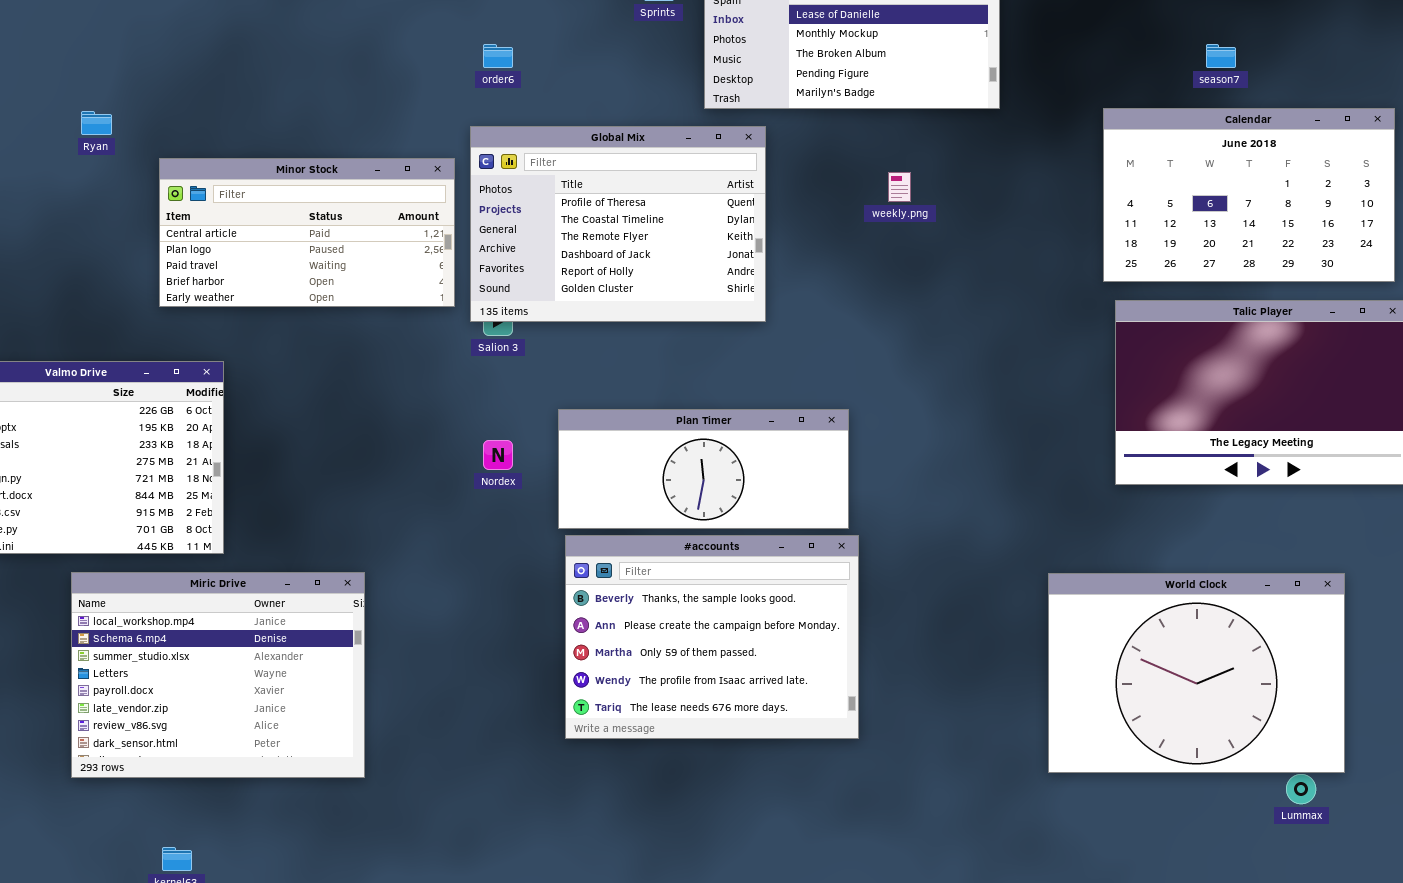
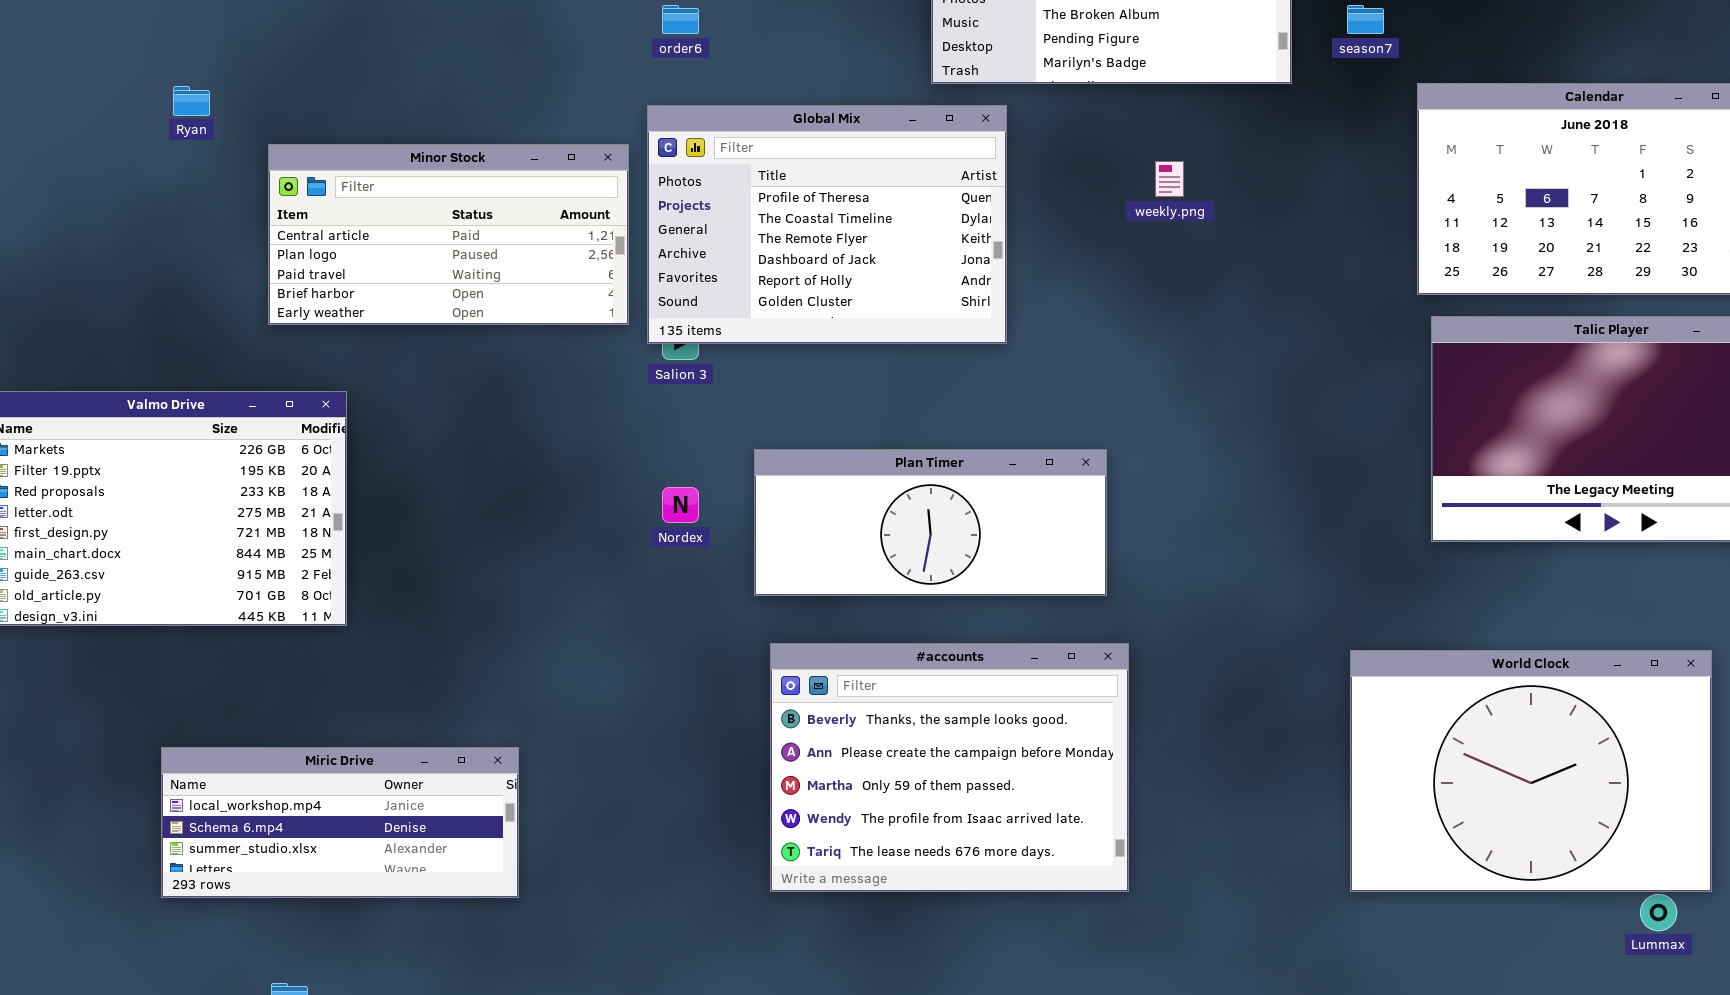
season7: [1206,44,1236,68] -> [1347,5,1384,34], moved
#accounts: [565,535,859,739] -> [770,643,1129,892], moved
Miric Drive: [71,572,365,778] -> [161,747,519,898], resized

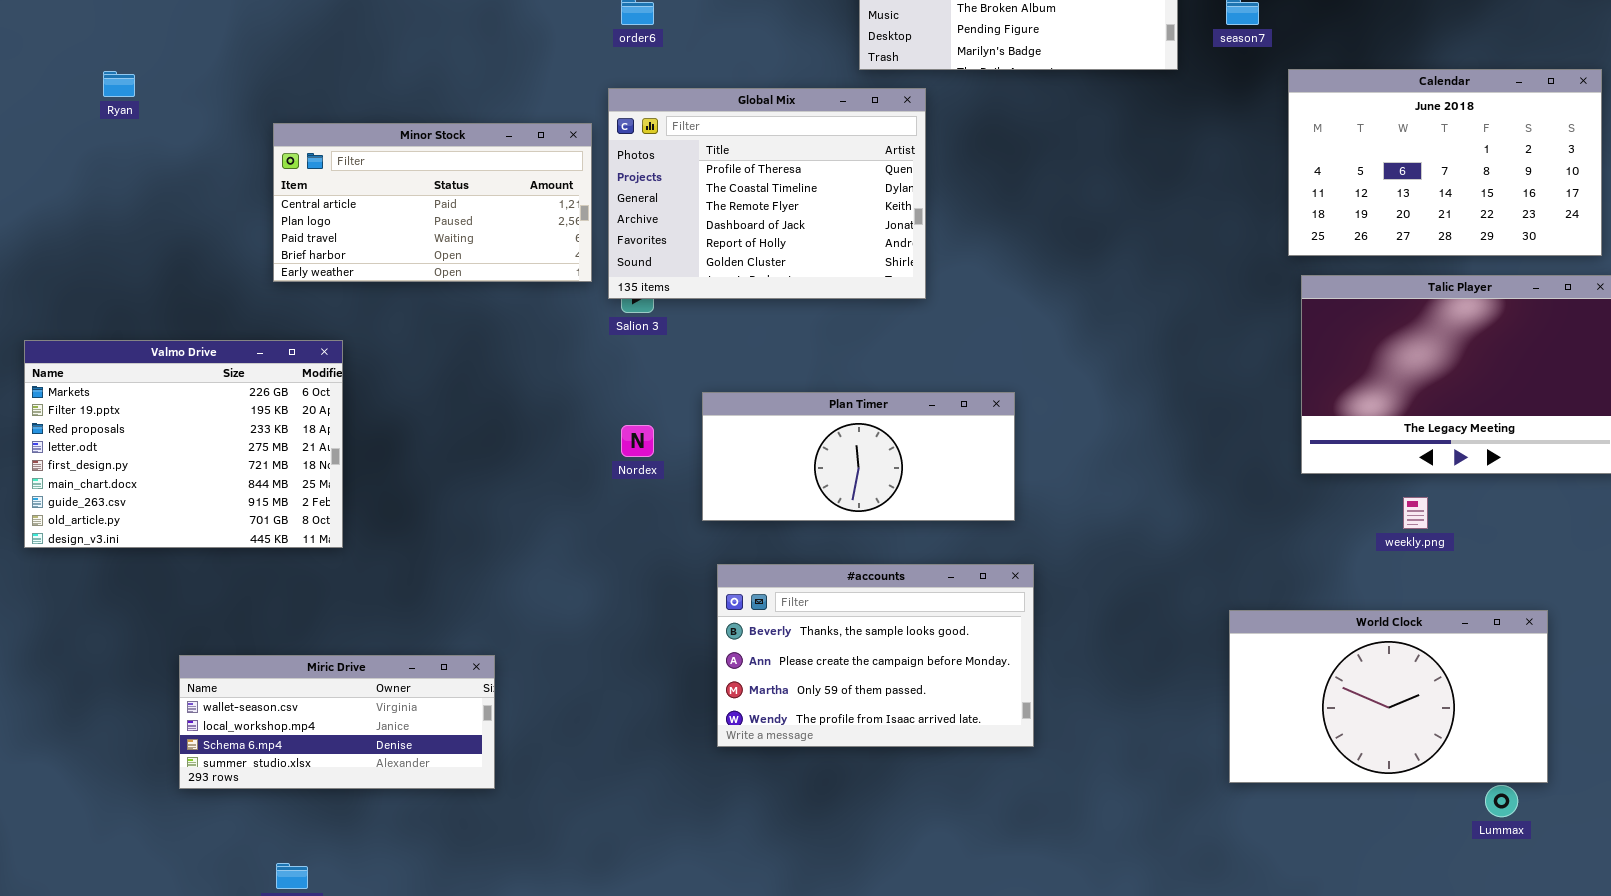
Ryan: [173,86,210,116] -> [103,71,135,97], moved
weekly.png: [1155,161,1184,197] -> [1403,497,1428,529], moved
#accounts: [770,643,1129,892] -> [717,564,1034,747], resized
World Clock: [1350,650,1712,892] -> [1229,610,1548,783], resized
Miric Drive: [161,747,519,898] -> [179,655,495,789], scrolled up 1 row

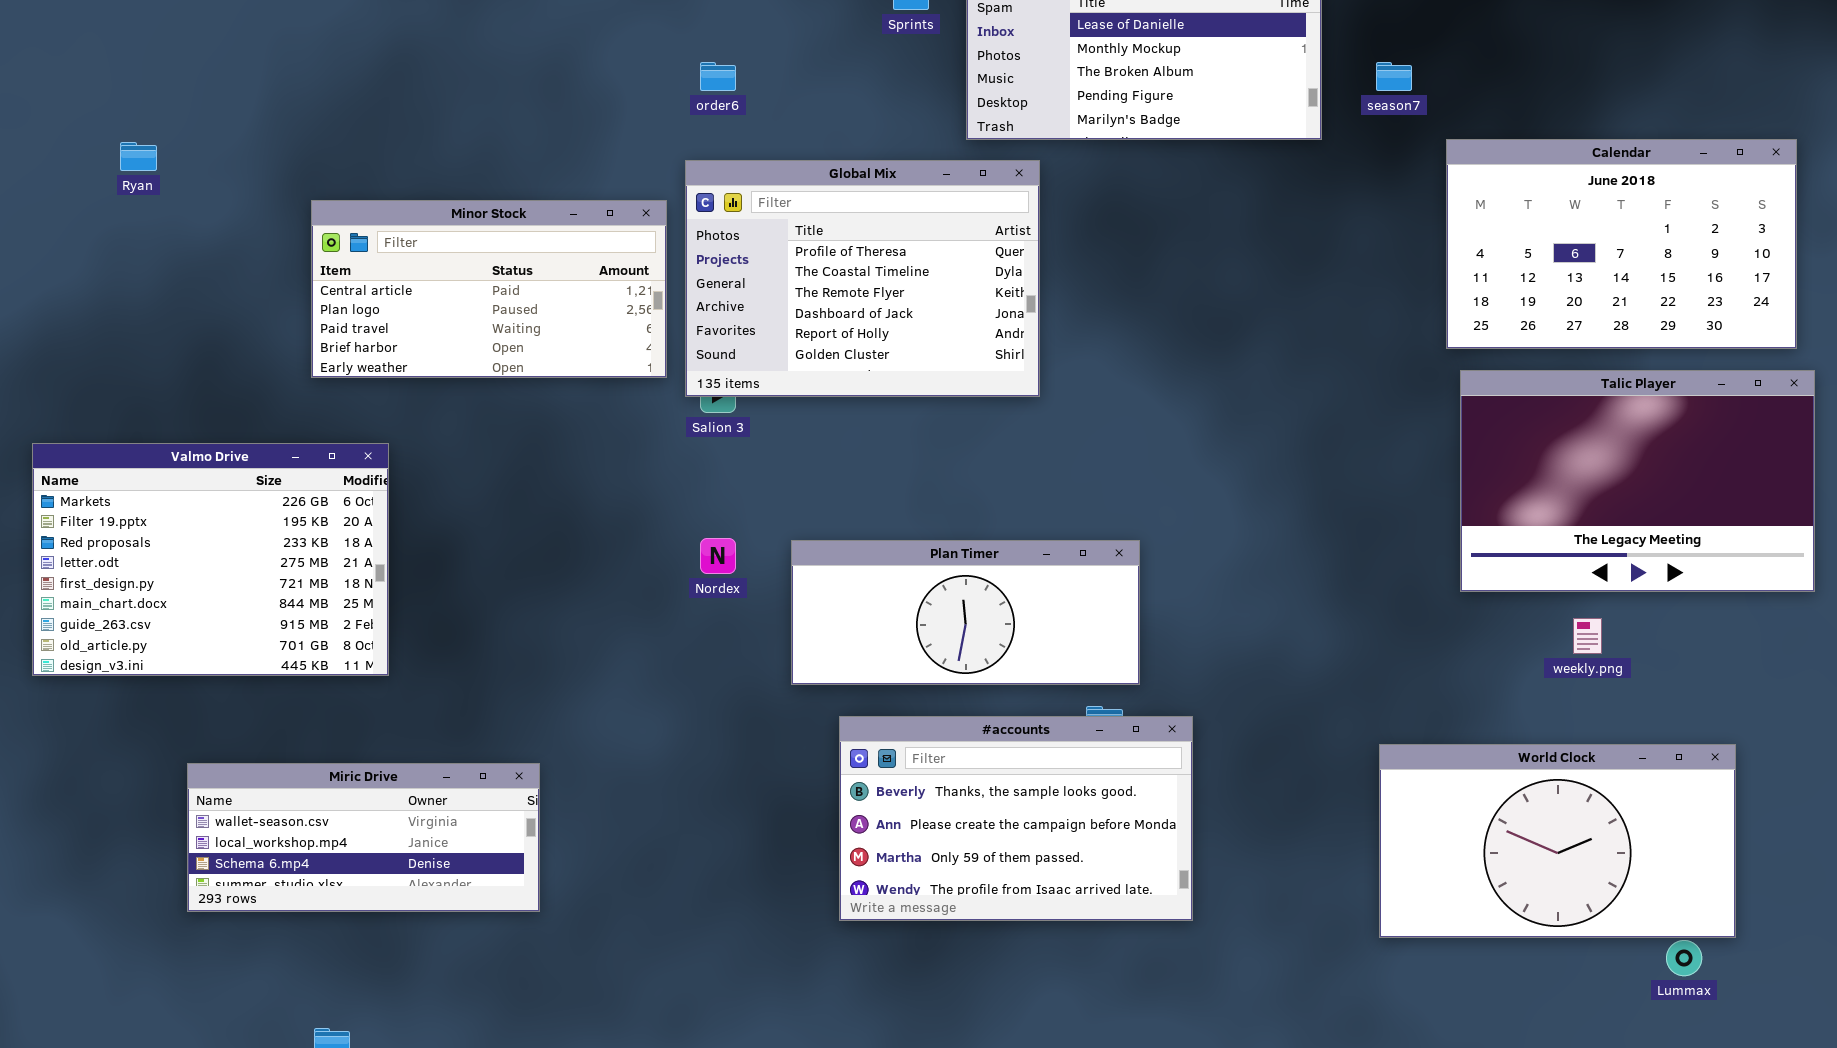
Plan Timer: [702,392,1015,521] -> [791,540,1140,685], moved
#accounts: [717,564,1034,747] -> [839,716,1193,921], moved
Miric Drive: [179,655,495,789] -> [187,763,540,912], moved

